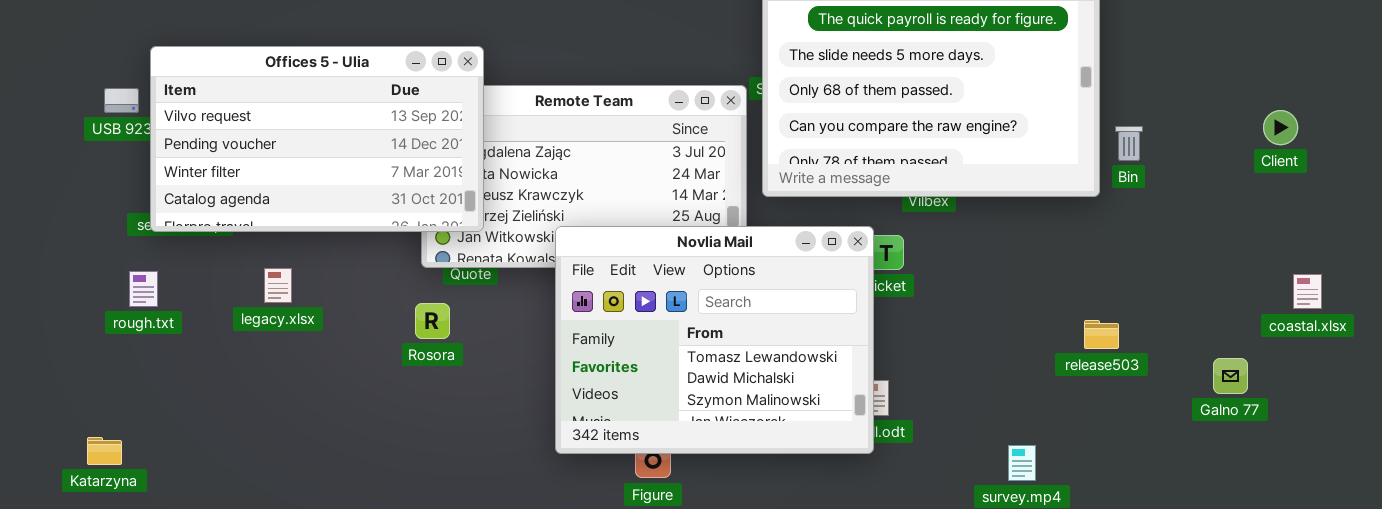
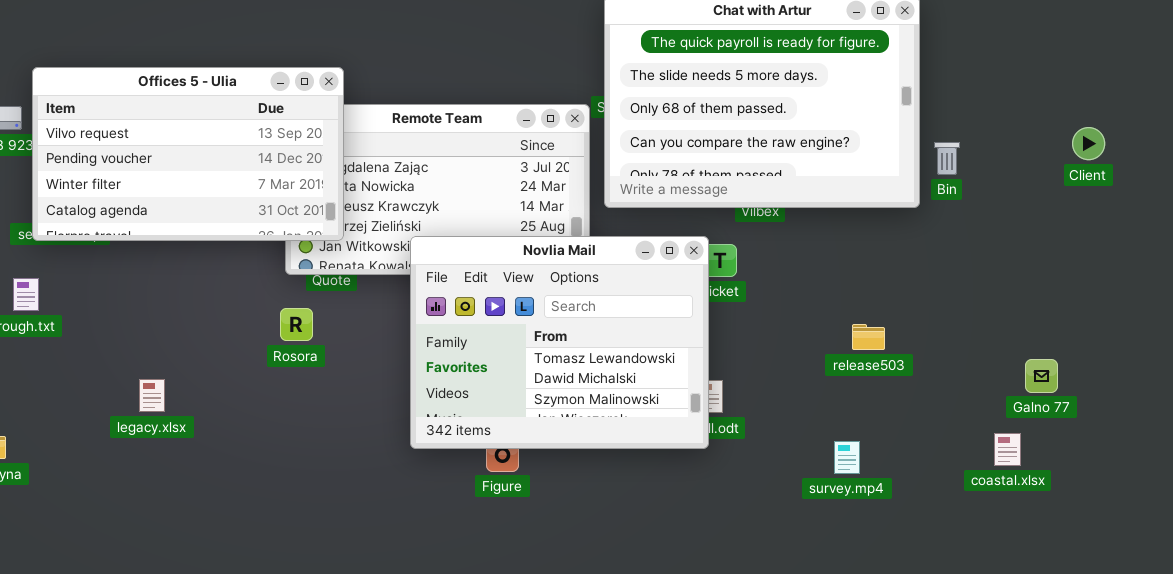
legacy.xlsx: [264,268,292,303] -> [139,379,165,412], moved
coastal.xlsx: [1293,274,1322,309] -> [994,433,1021,466], moved
release503: [1084,320,1119,349] -> [852,324,885,350], moved

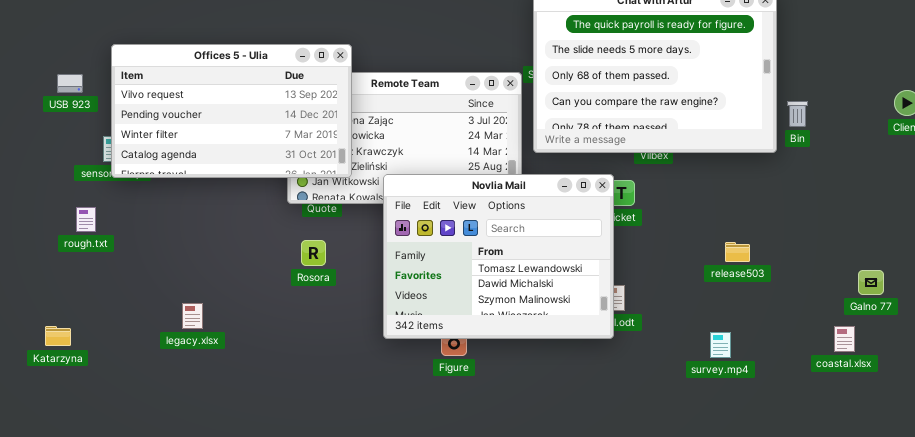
Offices 5 - Ulia: [32,67,344,241] -> [111,44,352,178], moved
Rosora: [280,308,313,341] -> [301,240,326,266], moved
legacy.xlsx: [139,379,165,412] -> [182,303,203,329], moved

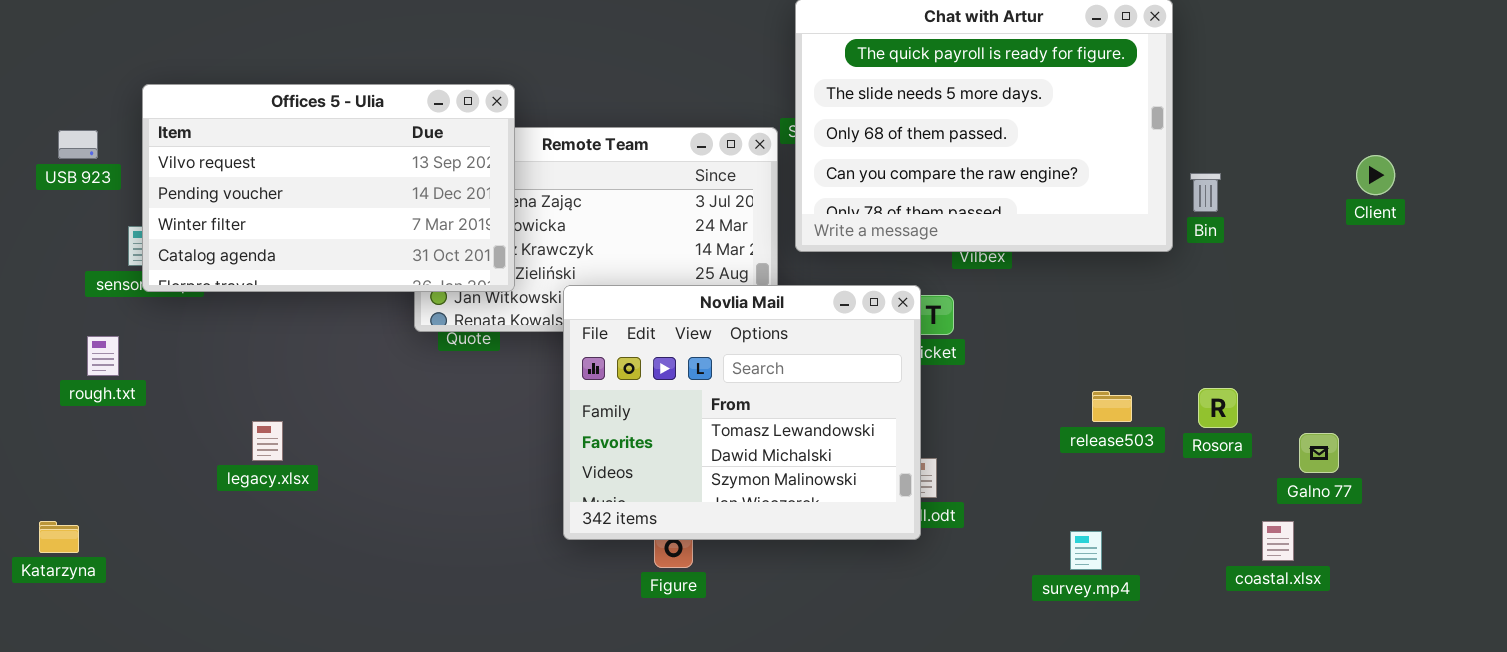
Rosora: [301,240,326,266] -> [1198,388,1238,428], moved
legacy.xlsx: [182,303,203,329] -> [252,421,283,461], moved

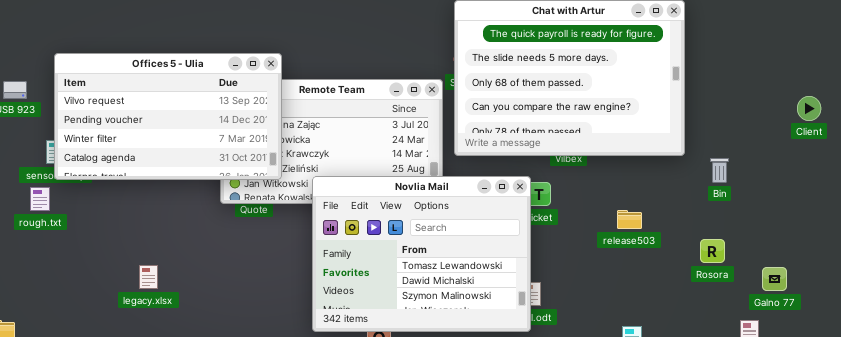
Bin: [1190,173,1221,212] -> [710,158,729,183], moved
rough.txt: [87,336,119,376] -> [30,187,50,211], moved
release503: [1092,391,1132,422] -> [617,210,642,229], moved
legacy.xlsx: [252,421,283,461] -> [139,265,158,289], moved

